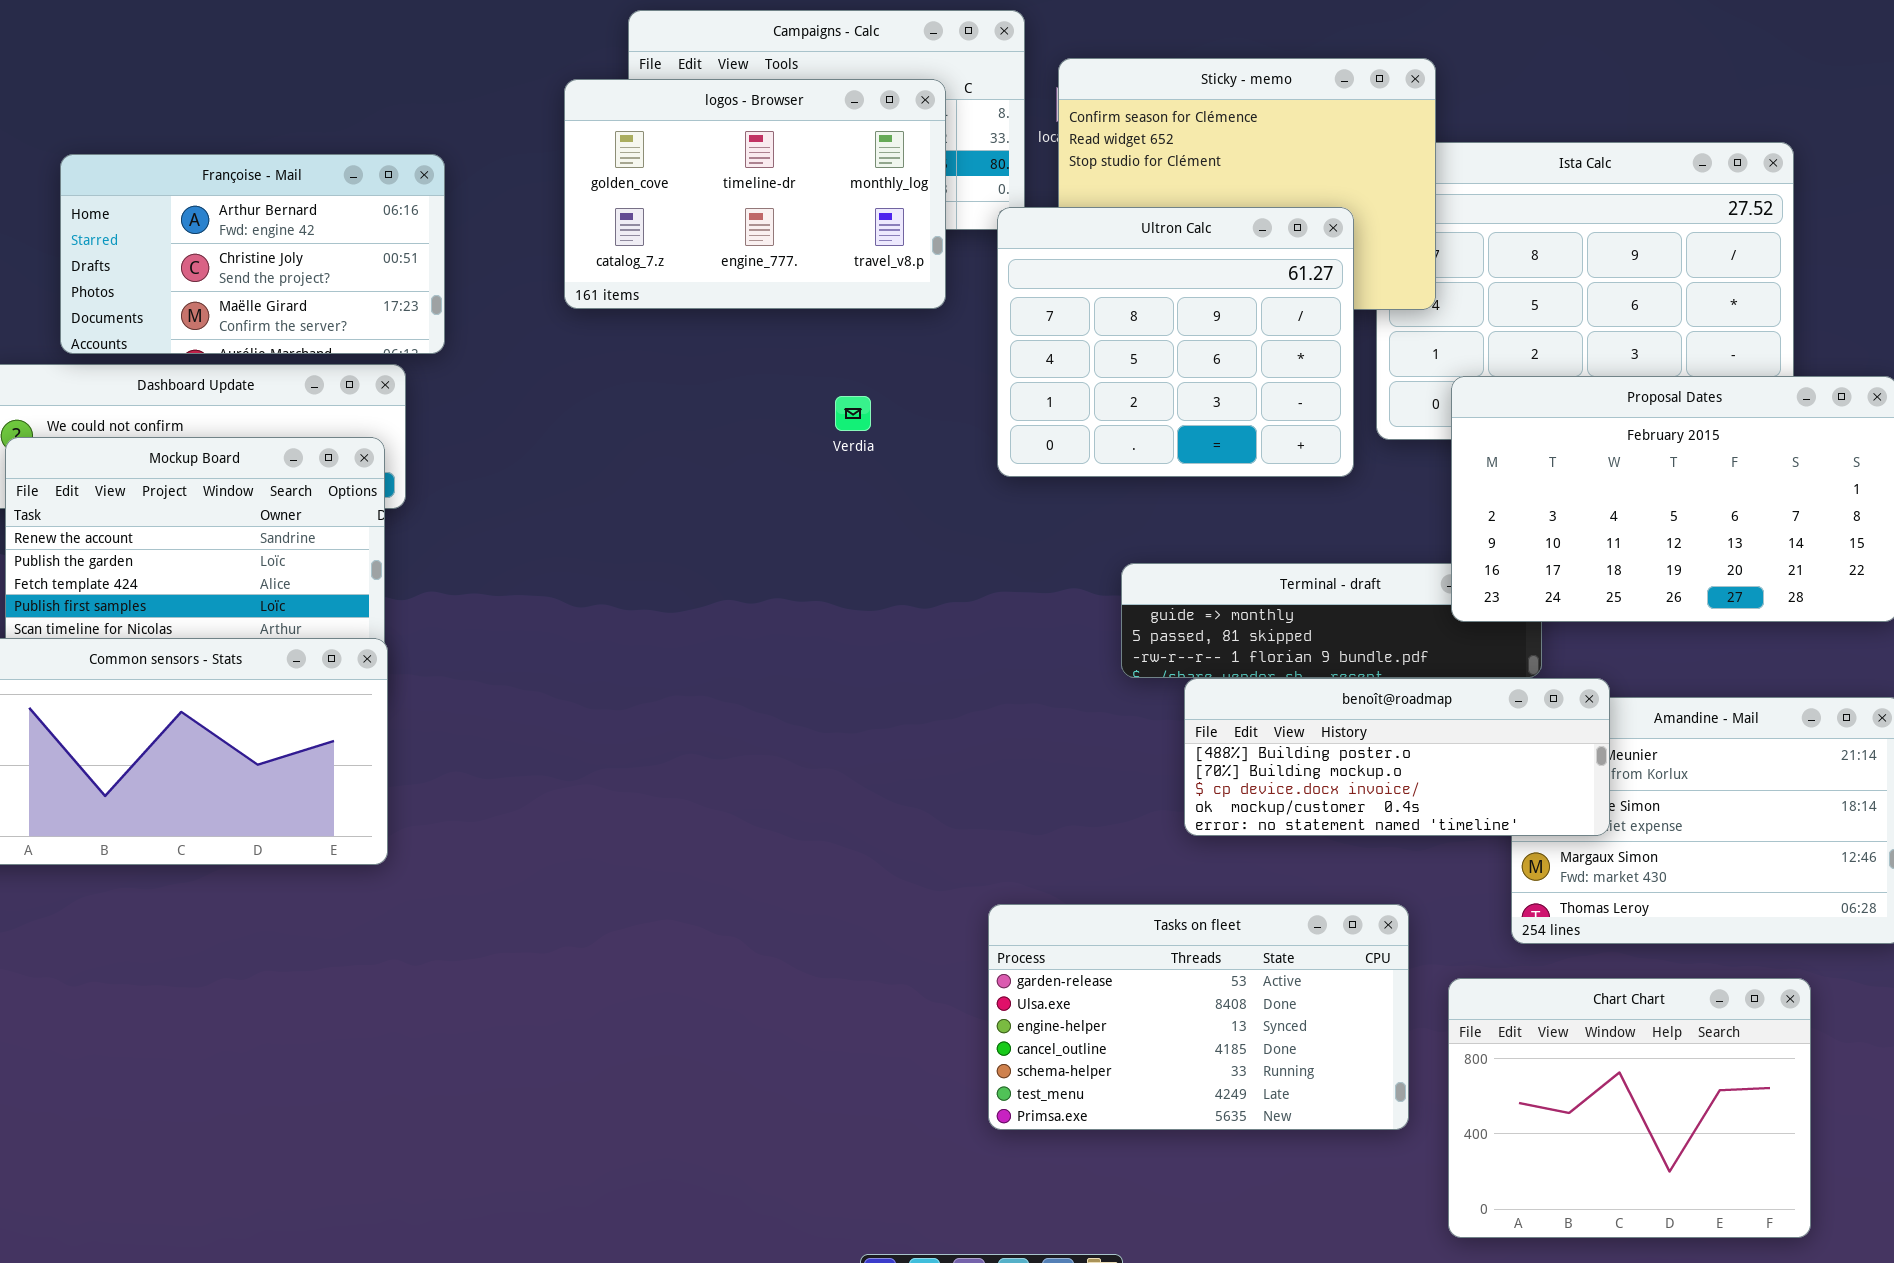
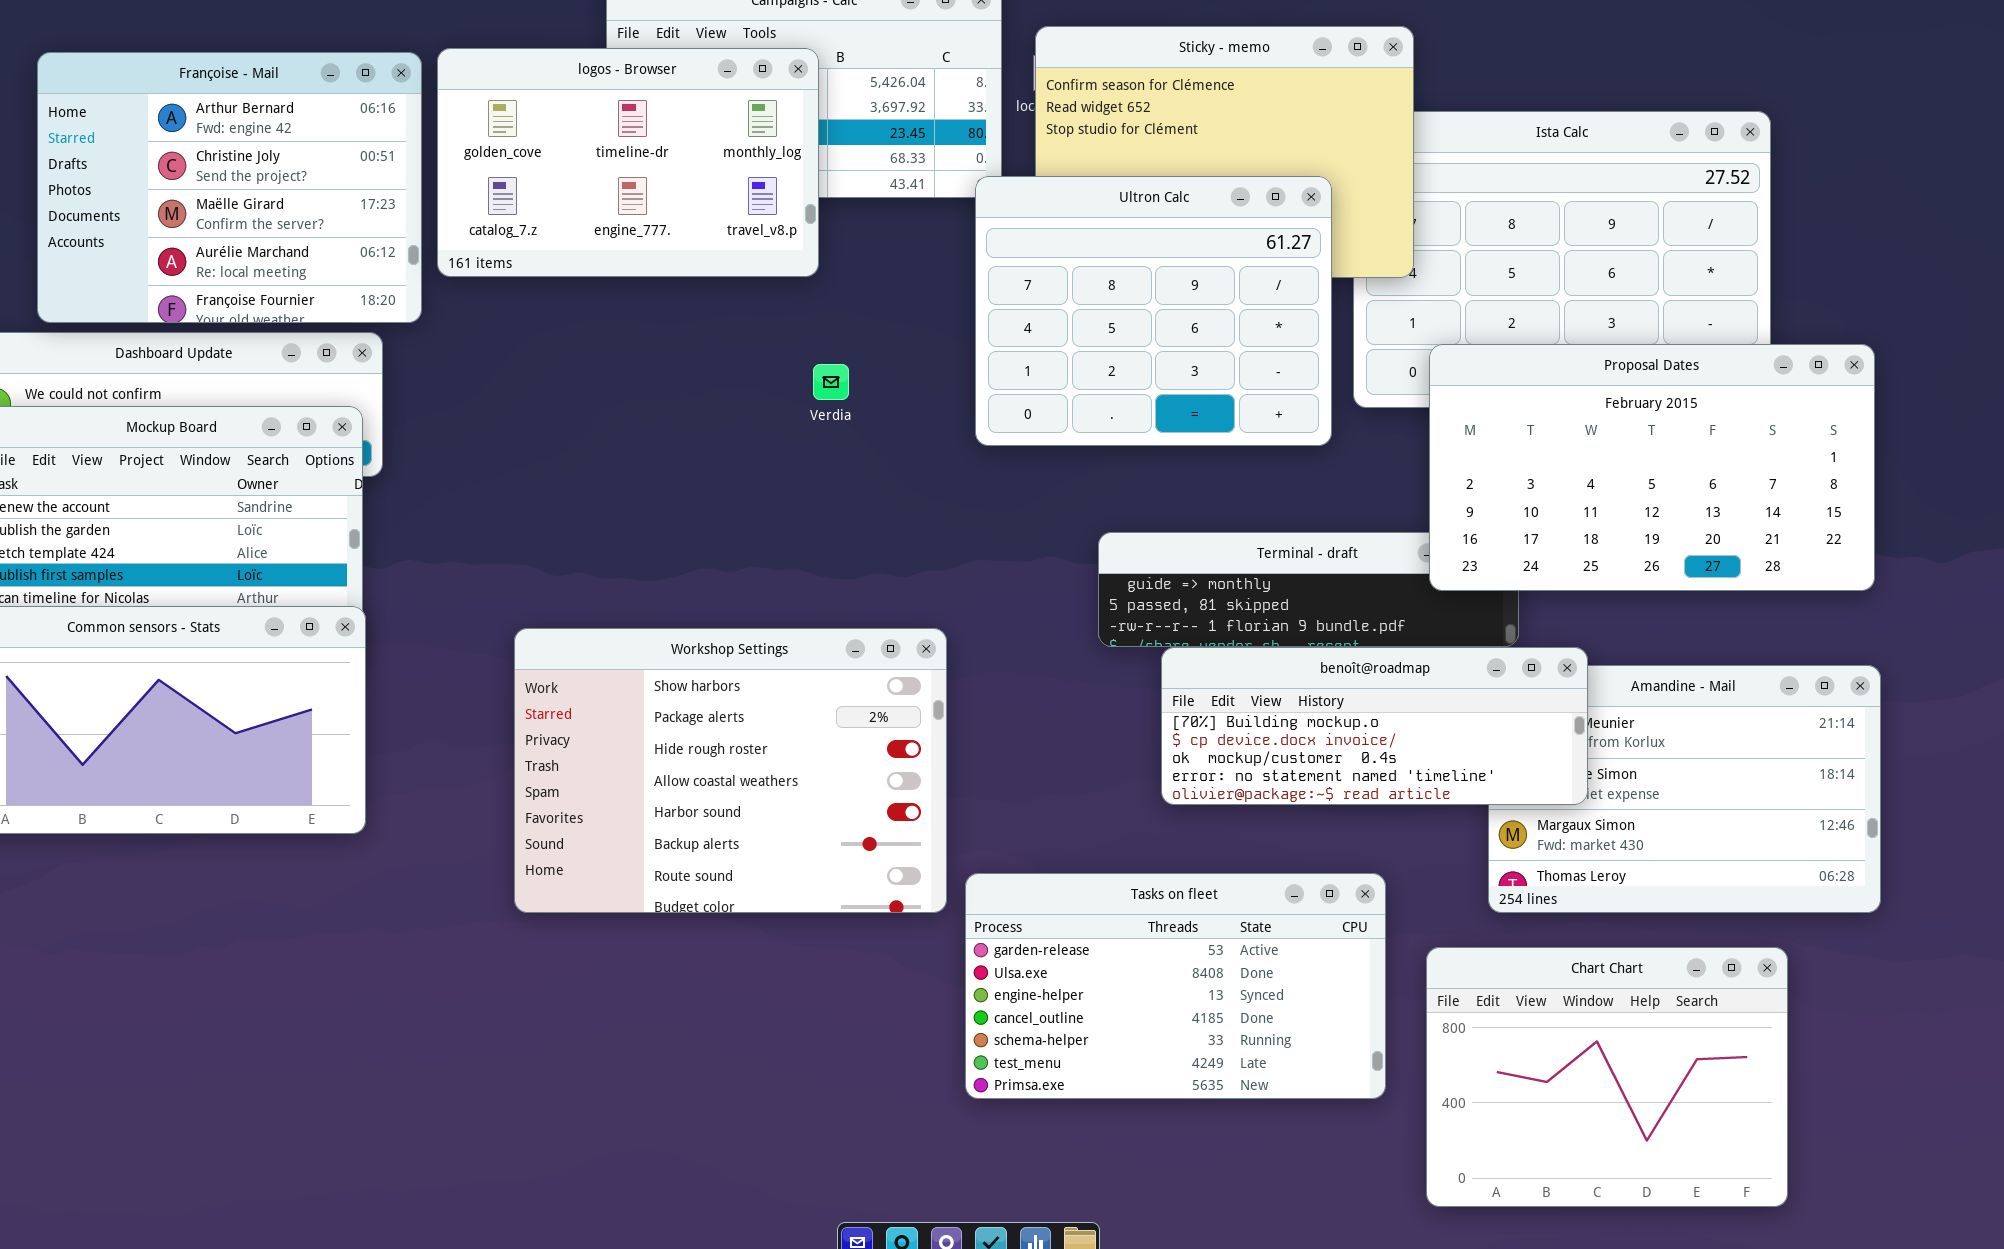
logos - Browser: [564,79,946,309] -> [437,48,819,277], moved
Françoise - Mail: [60,154,445,354] -> [37,52,422,323], resized
Workshop Settings: none -> [514,628,947,913], opened
benoît@roadmap: [1184,678,1610,836] -> [1161,647,1588,805], scrolled down 1 row

